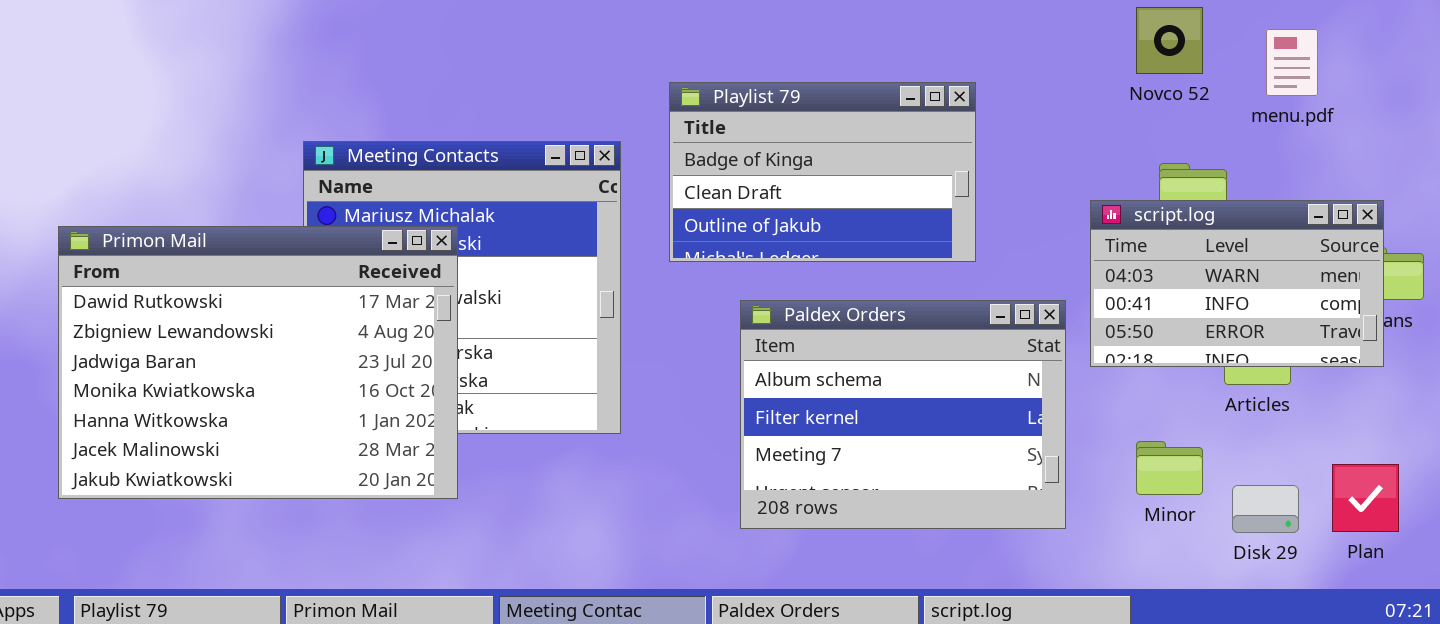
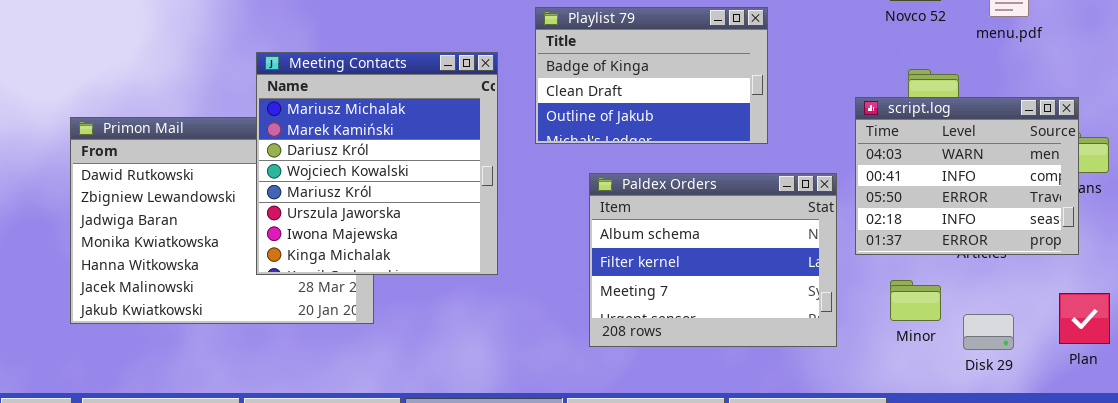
Meeting Contacts: [303,141,621,434] -> [256,52,498,275], raised
script.log: [1090,200,1384,367] -> [855,97,1079,255], resized
Plan: [1332,464,1399,532] -> [1059,293,1110,344], moved

